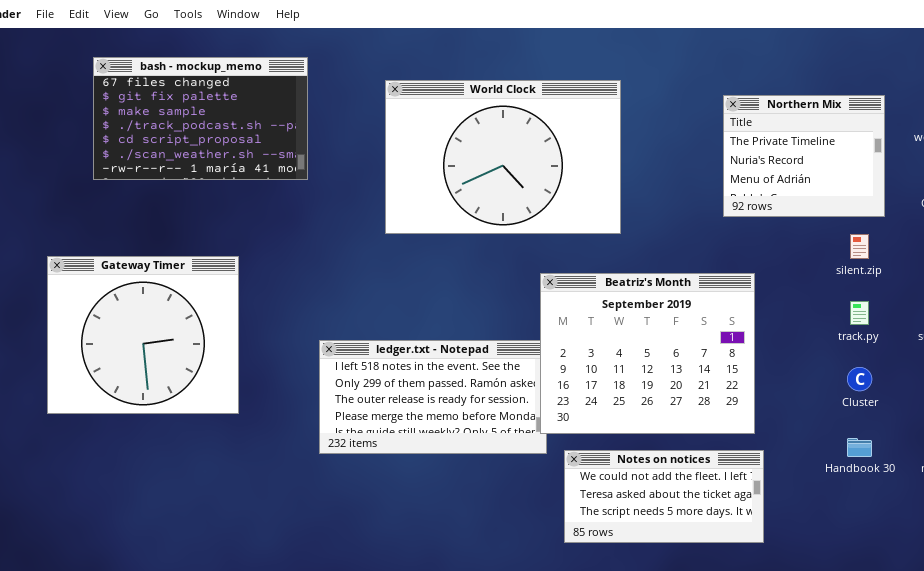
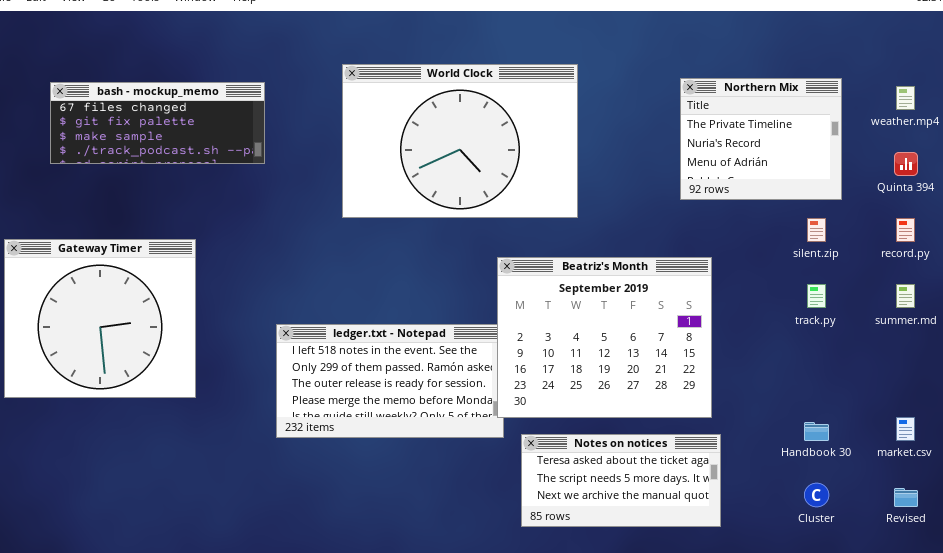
bash - mockup_memo: [93,57,308,180] -> [50,82,265,164], resized
Cluster: [847,367,872,391] -> [804,483,829,507], moved
Notes on notices: [564,450,764,543] -> [521,434,721,527], scrolled down 1 row

